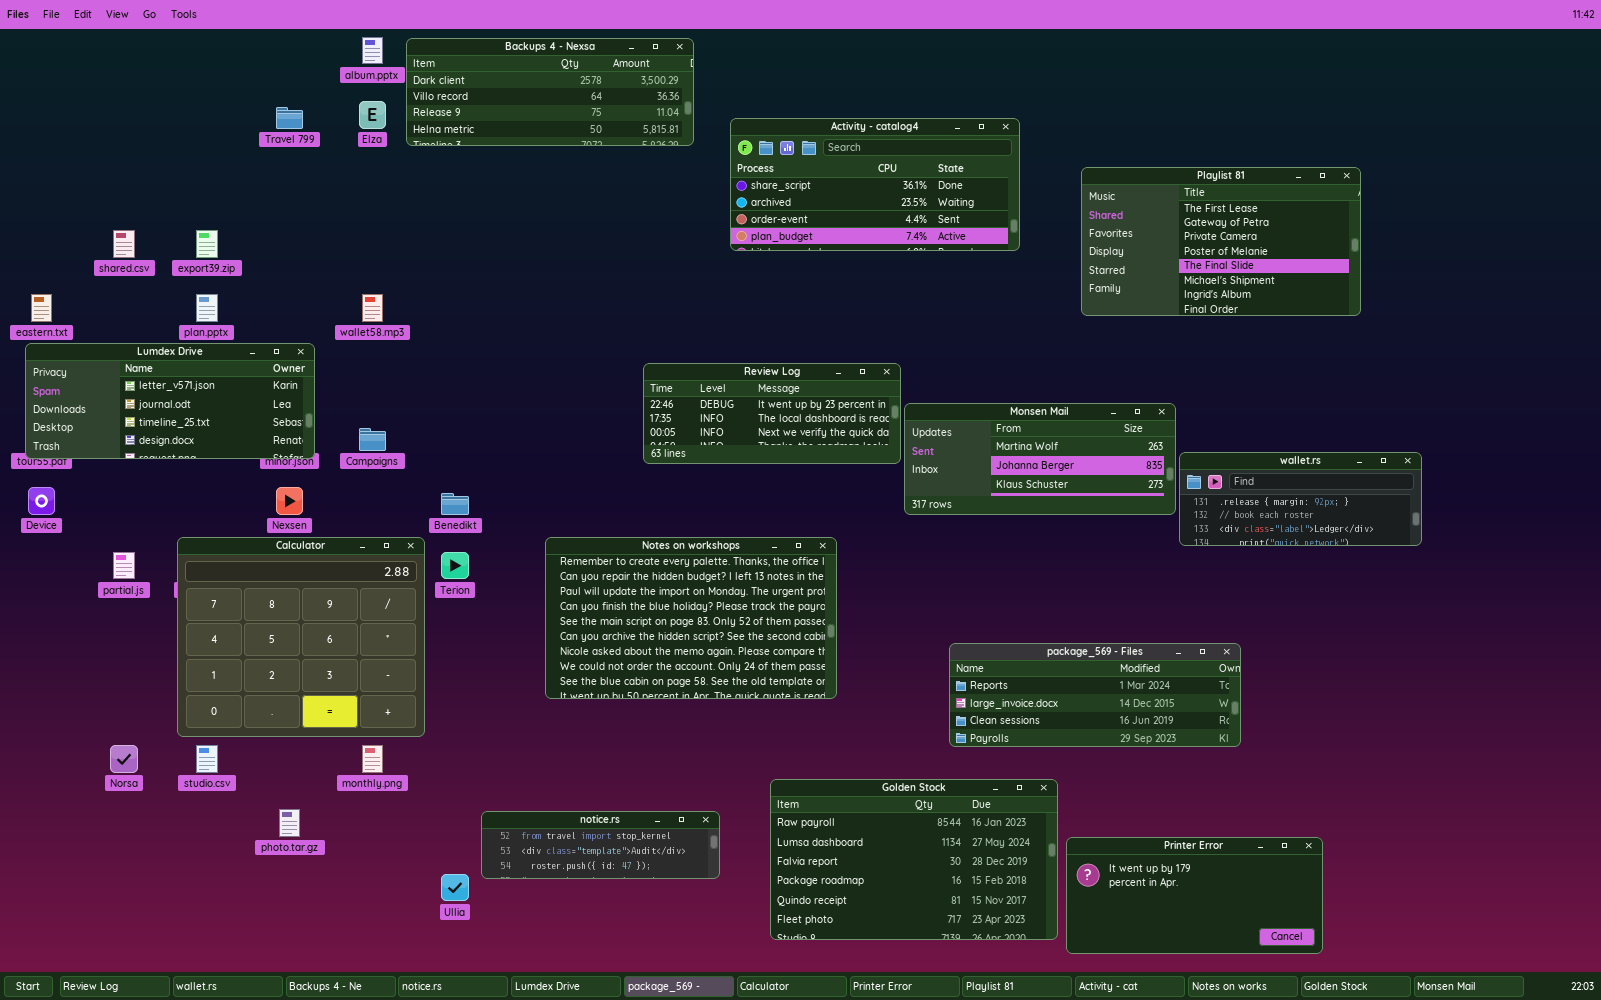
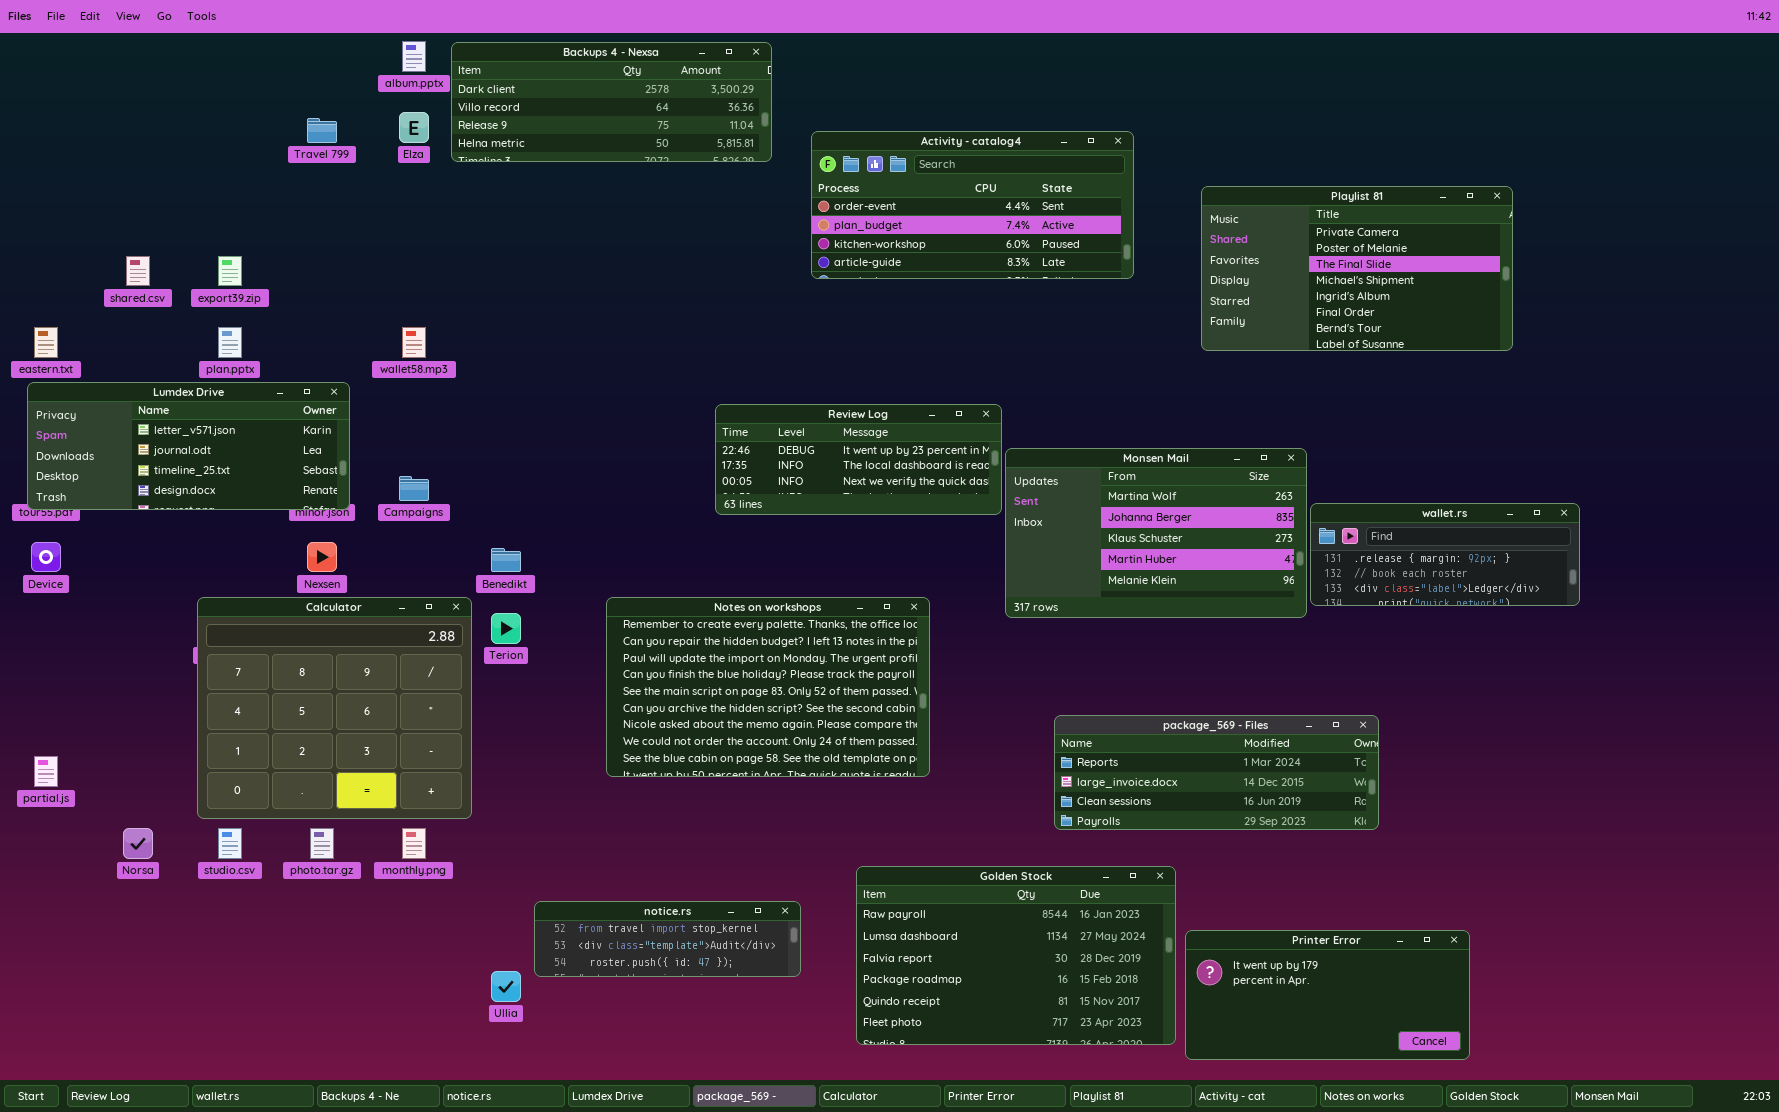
Activity - catalog4: [730,118,1020,251] -> [811,131,1134,279], scrolled down 2 rows
Playlist 81: [1081,167,1361,316] -> [1201,186,1513,351], scrolled down 2 rows
Monsen Mail: [904,403,1176,515] -> [1005,448,1307,618], resized
partial.js: [113,552,135,579] -> [34,756,58,787], moved
photo.tar.gz: [279,809,300,837] -> [310,828,334,859], moved

